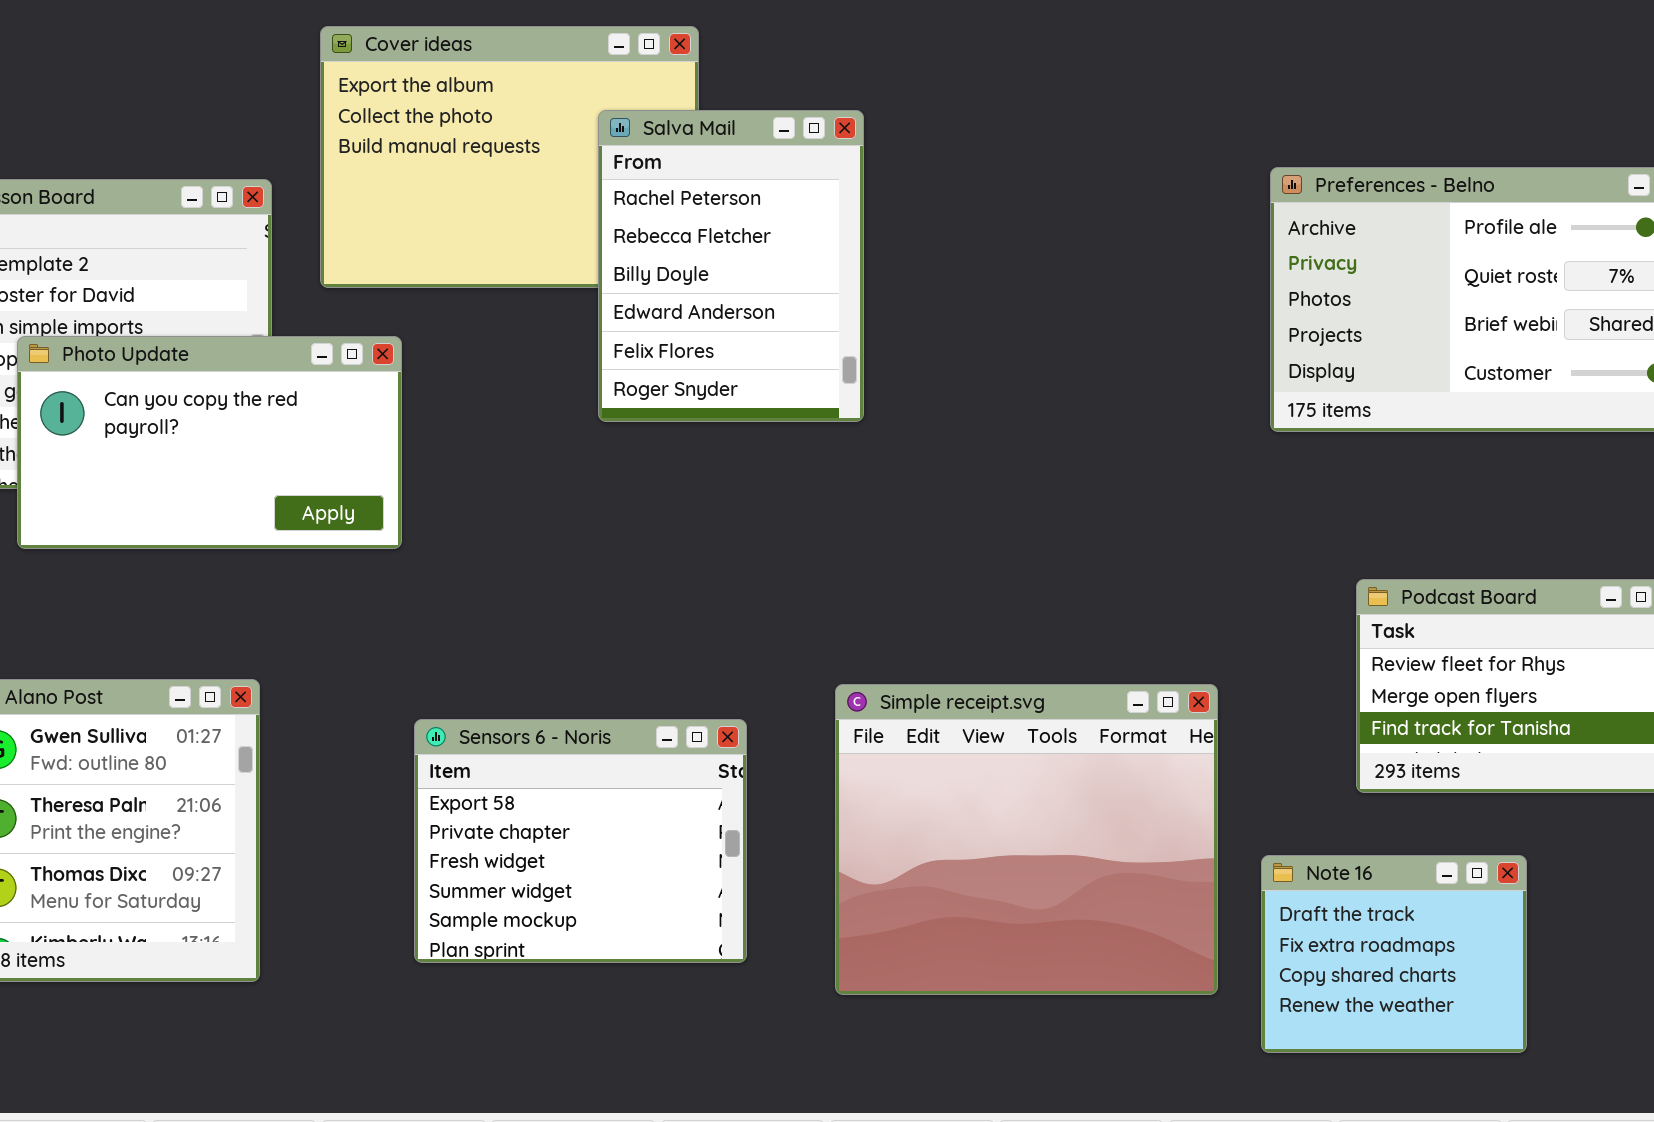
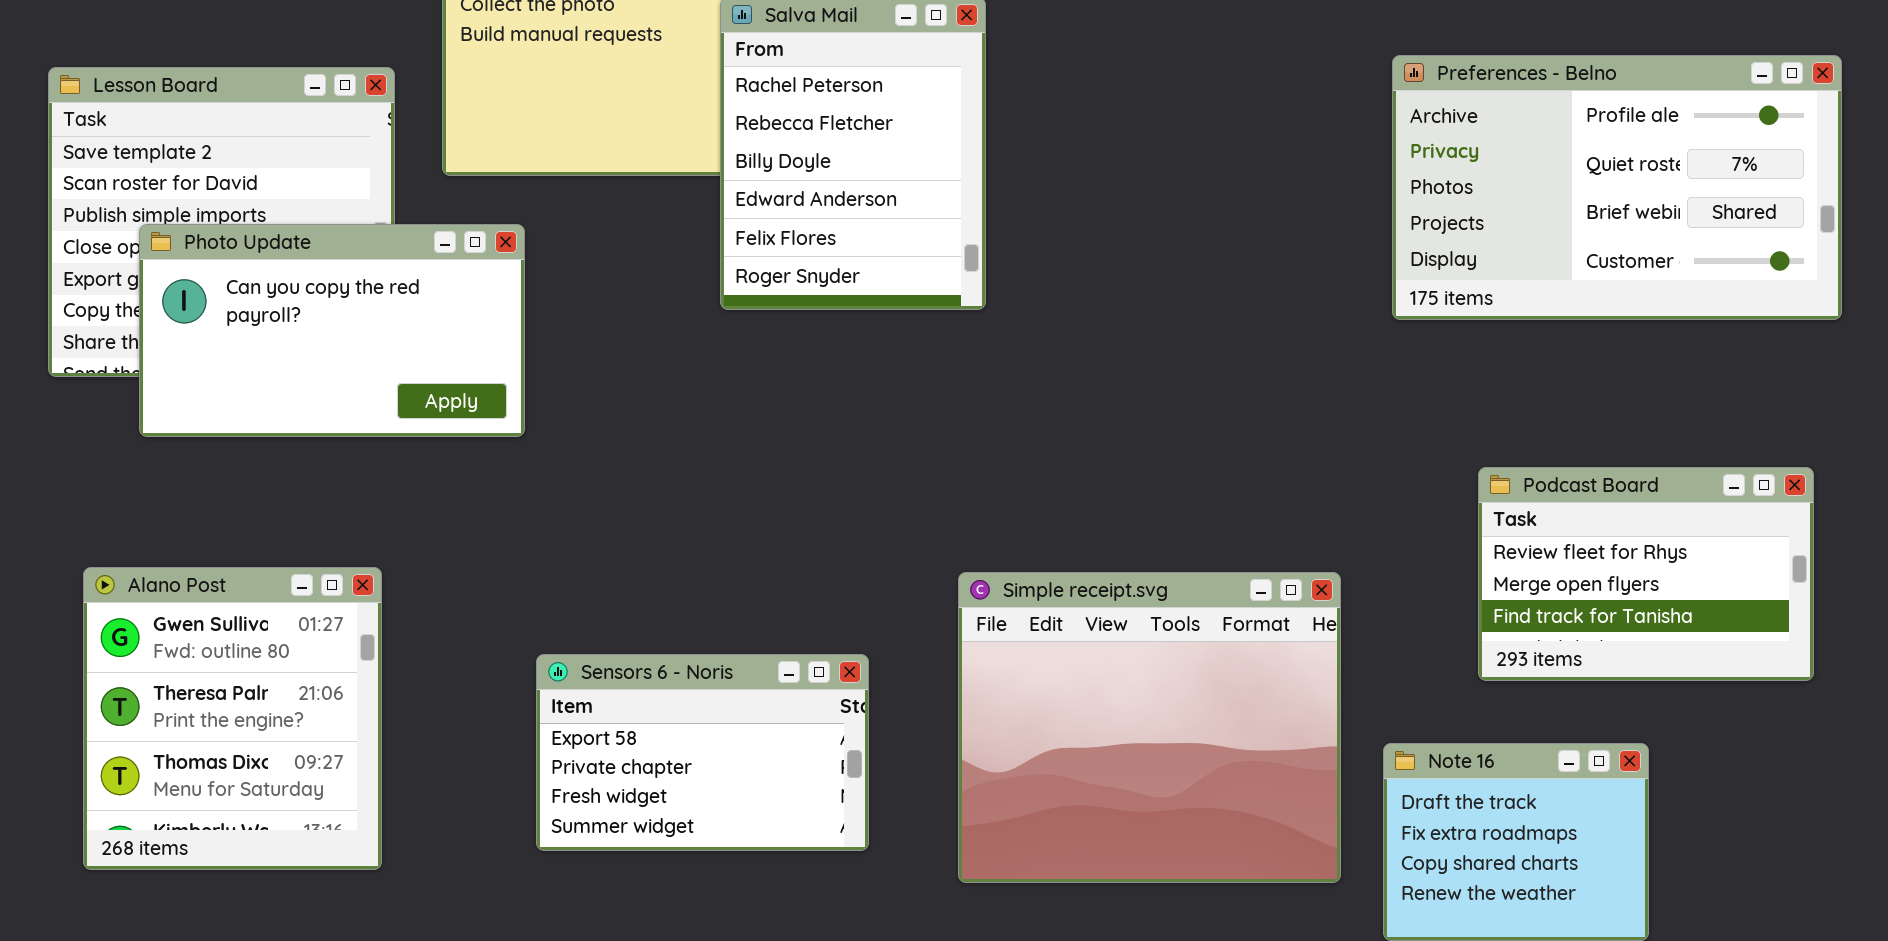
Sensors 6 - Noris: [414,719,747,963] -> [536,654,869,851], resized

